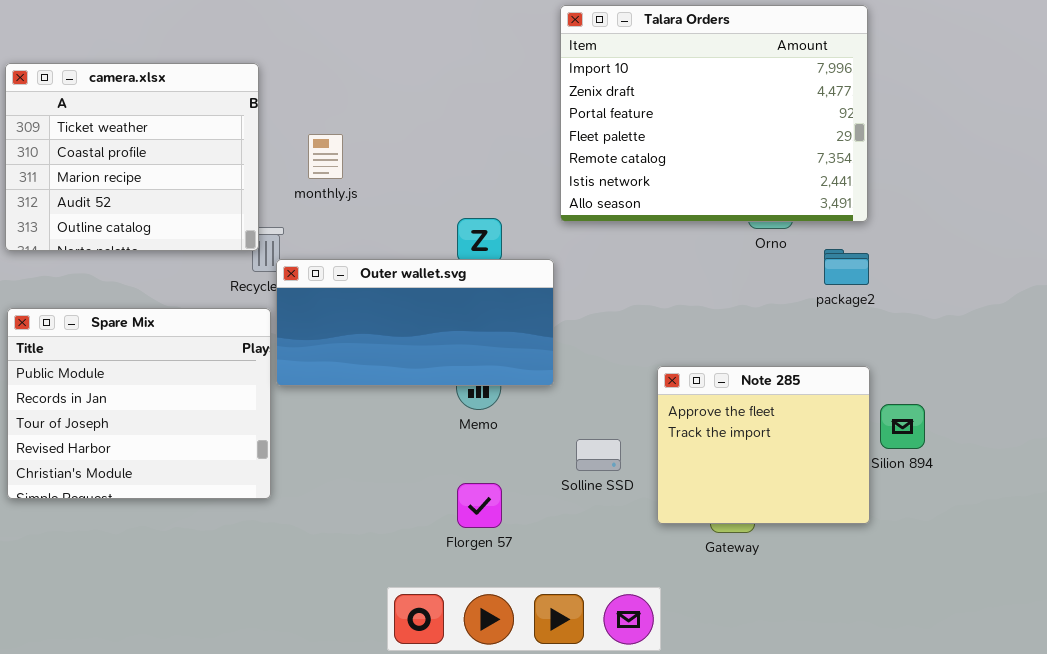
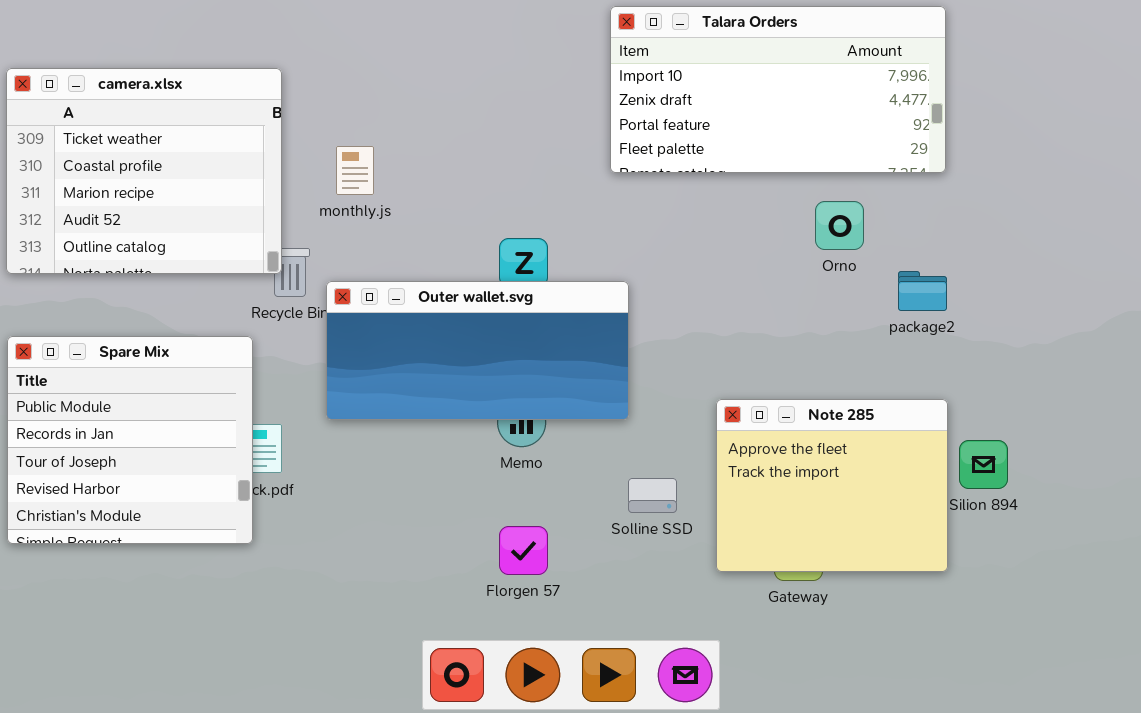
Talara Orders: [560,5,868,222] -> [610,6,946,173], resized
Outer wallet.svg: [276,259,554,386] -> [326,281,629,420], moved
Spare Mix: [7,308,271,499] -> [7,336,253,544], resized

